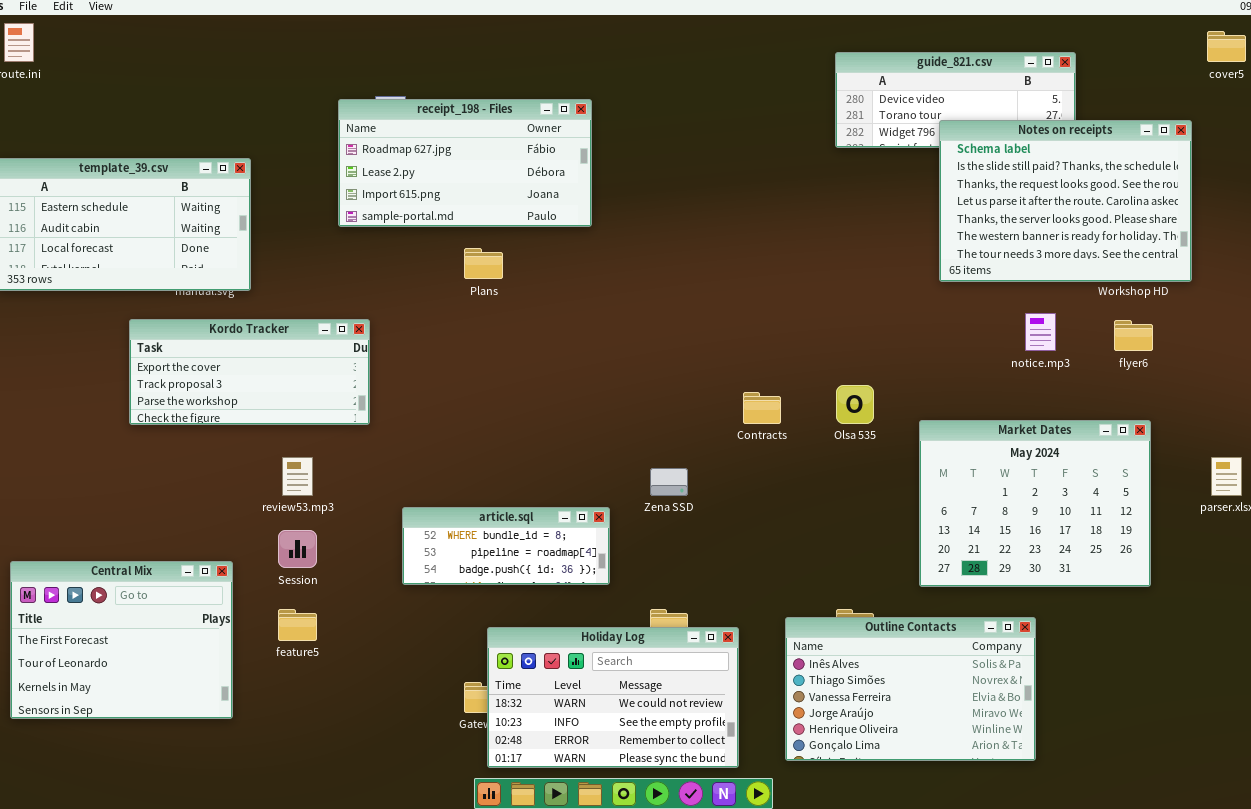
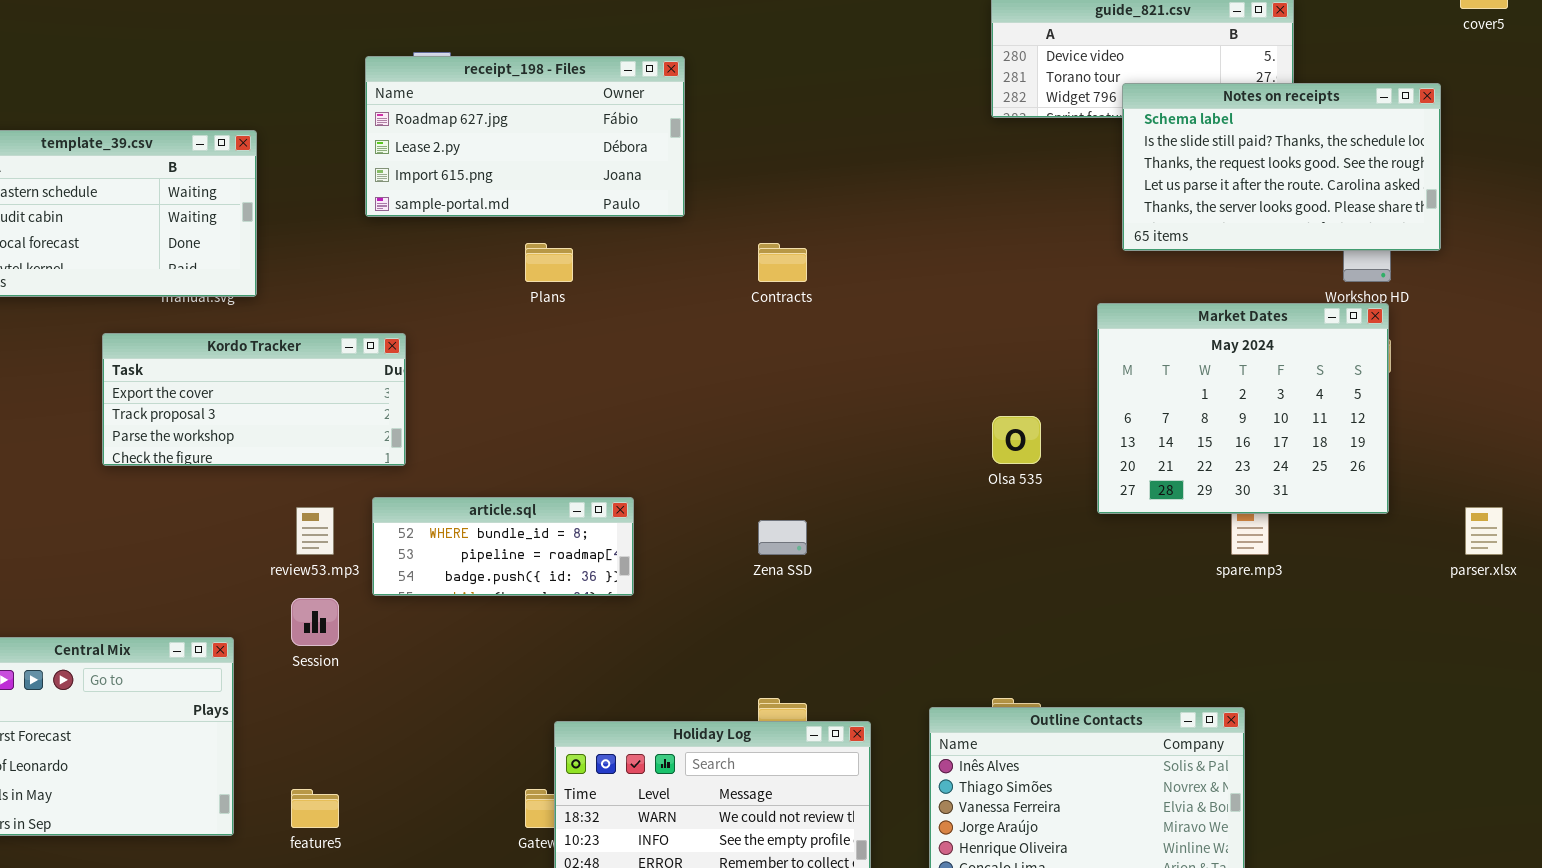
Notes on receipts: [939,120,1192,282] -> [1122,83,1441,251], resized
Contracts: [743,392,781,424] -> [758,243,807,282], moved
Market Dates: [919,420,1151,587] -> [1097,303,1389,514], moved
article.sql: [402,507,610,585] -> [372,497,634,596], moved
feature5: [278,609,317,641] -> [291,789,339,828], moved

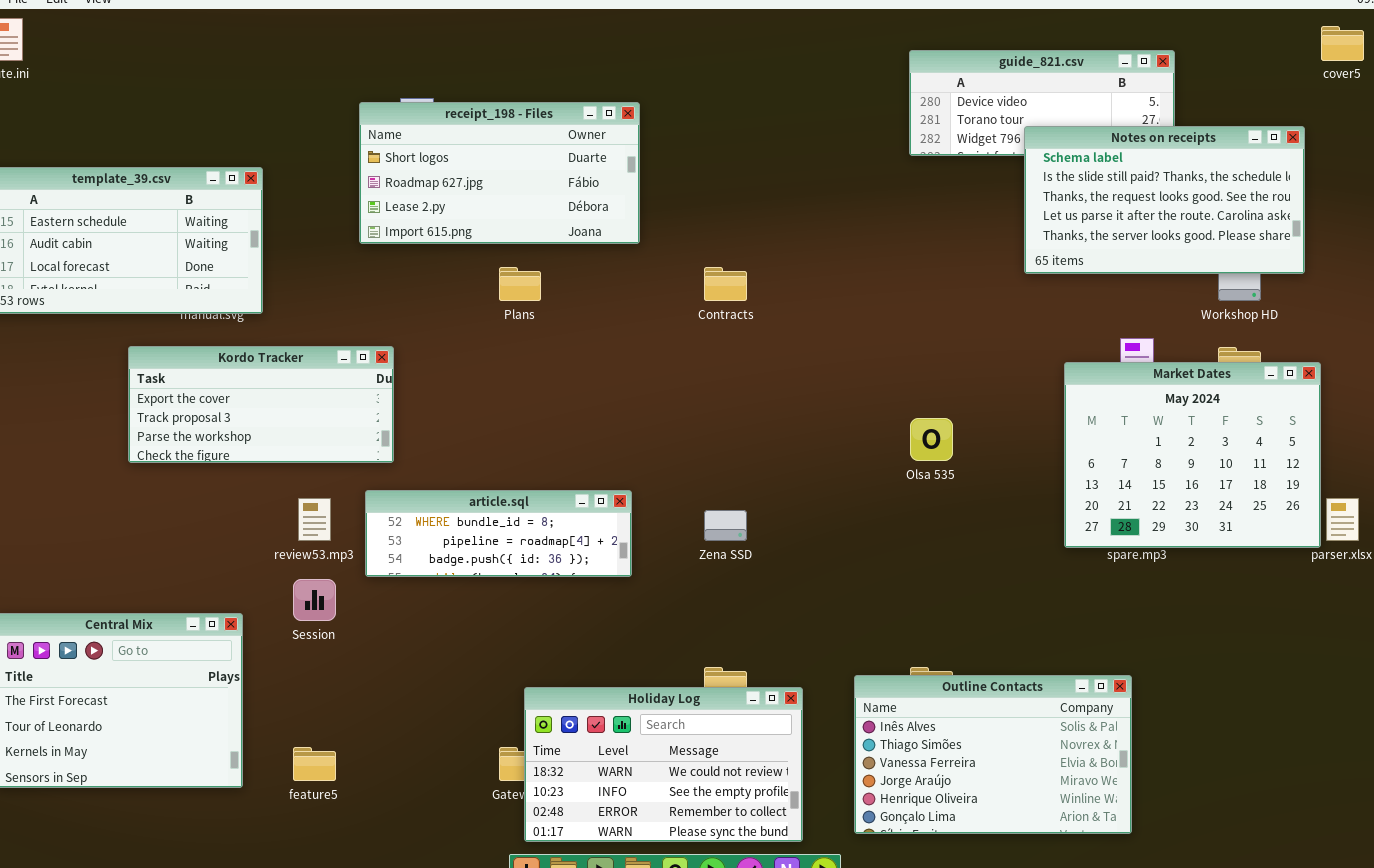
receipt_198 - Files: [365,56,685,217] -> [359,102,640,244], scrolled up 1 row
Market Dates: [1097,303,1389,514] -> [1064,362,1321,548], moved
article.sql: [372,497,634,596] -> [365,490,632,577], resized

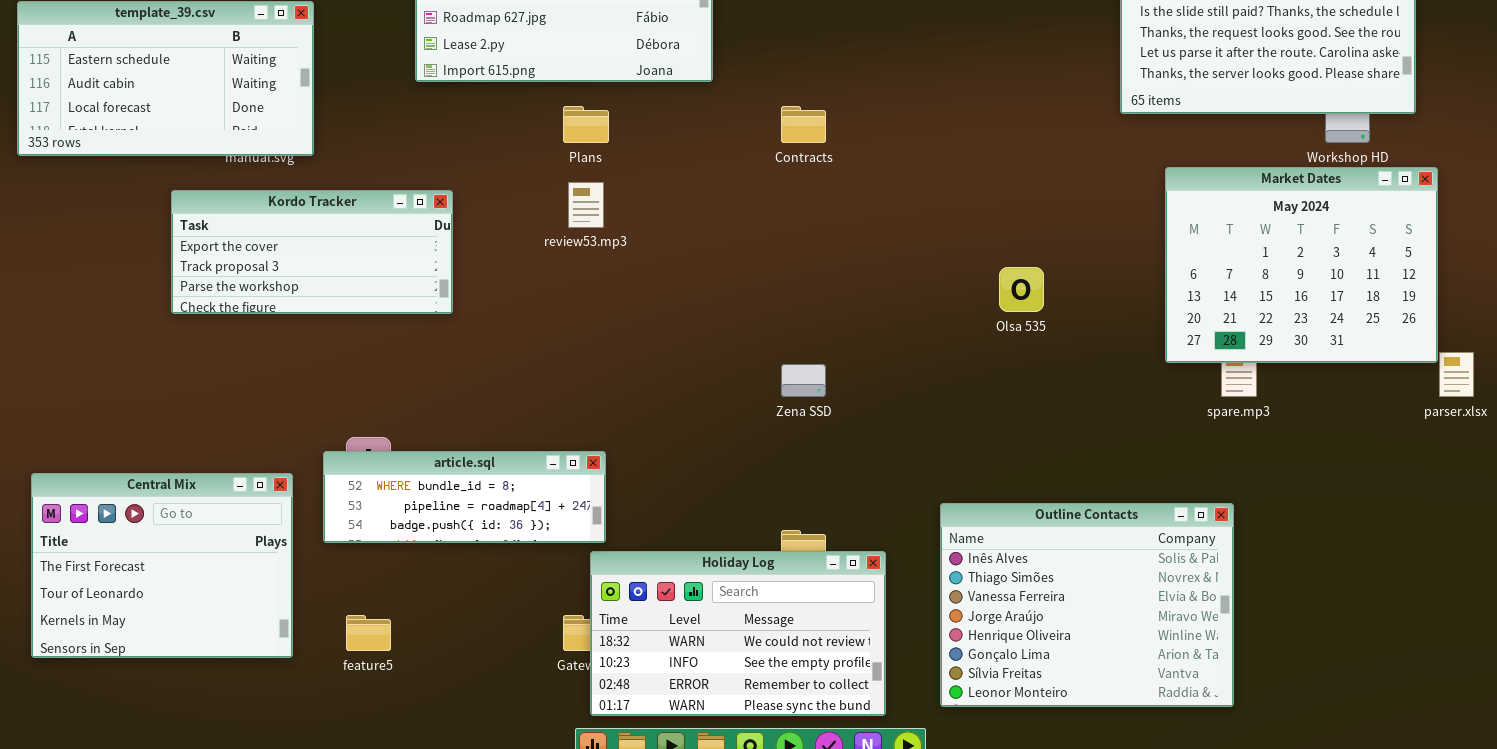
Market Dates: [1064,362,1321,548] -> [1165,167,1438,363], moved
article.sql: [365,490,632,577] -> [323,451,606,543], moved
review53.mp3: [298,498,331,541] -> [568,182,604,228], moved
Outline Contacts: [854,675,1132,834] -> [940,503,1234,707], resized

